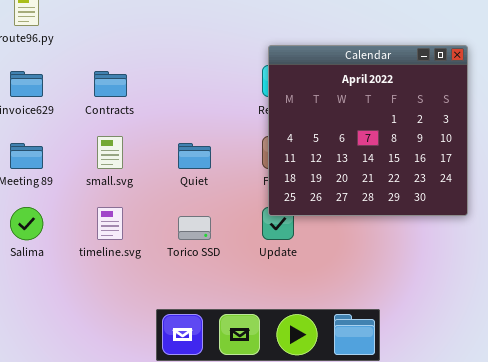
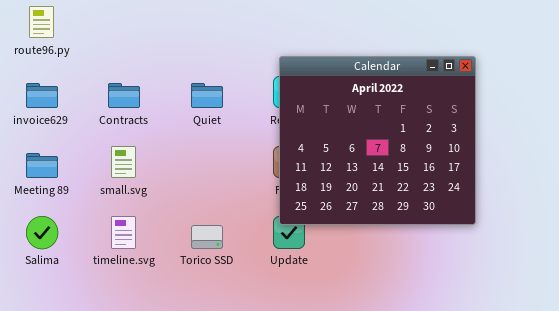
Quiet: [178,143,211,169] -> [191,83,223,108], moved

